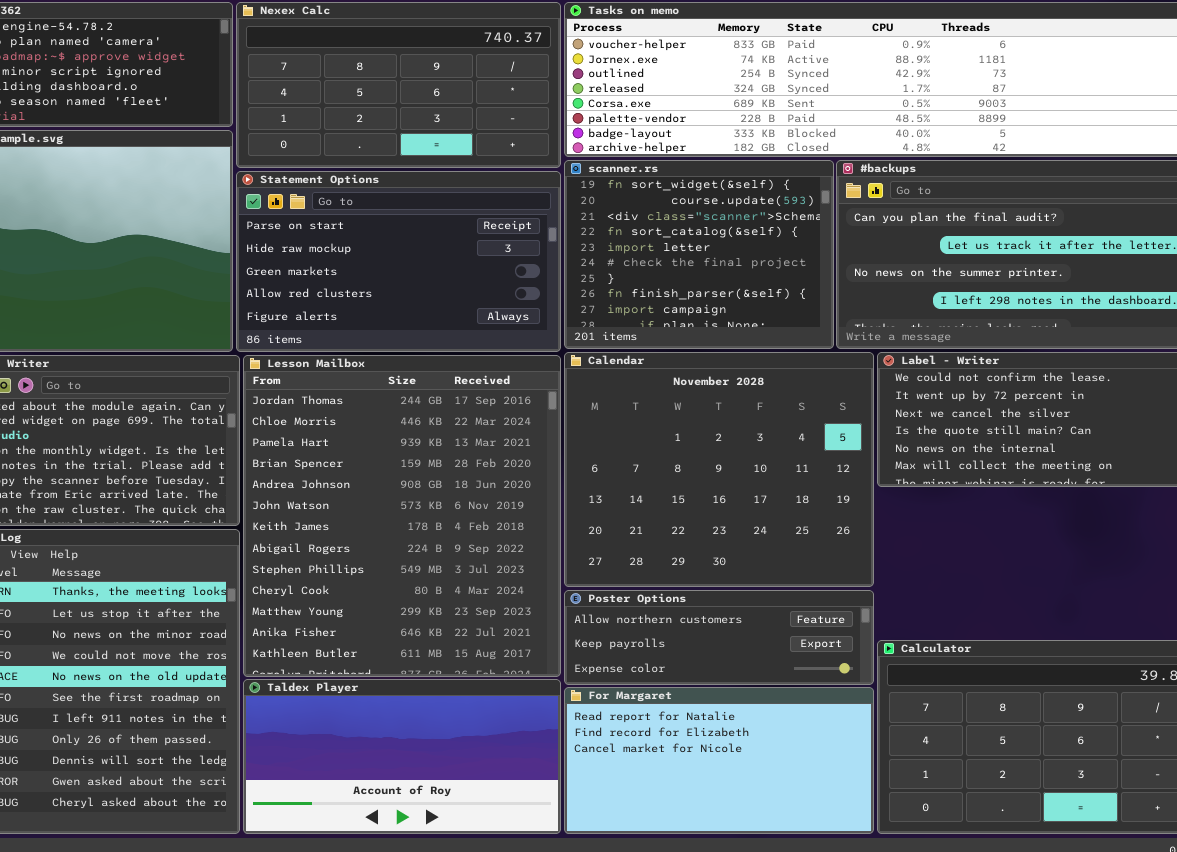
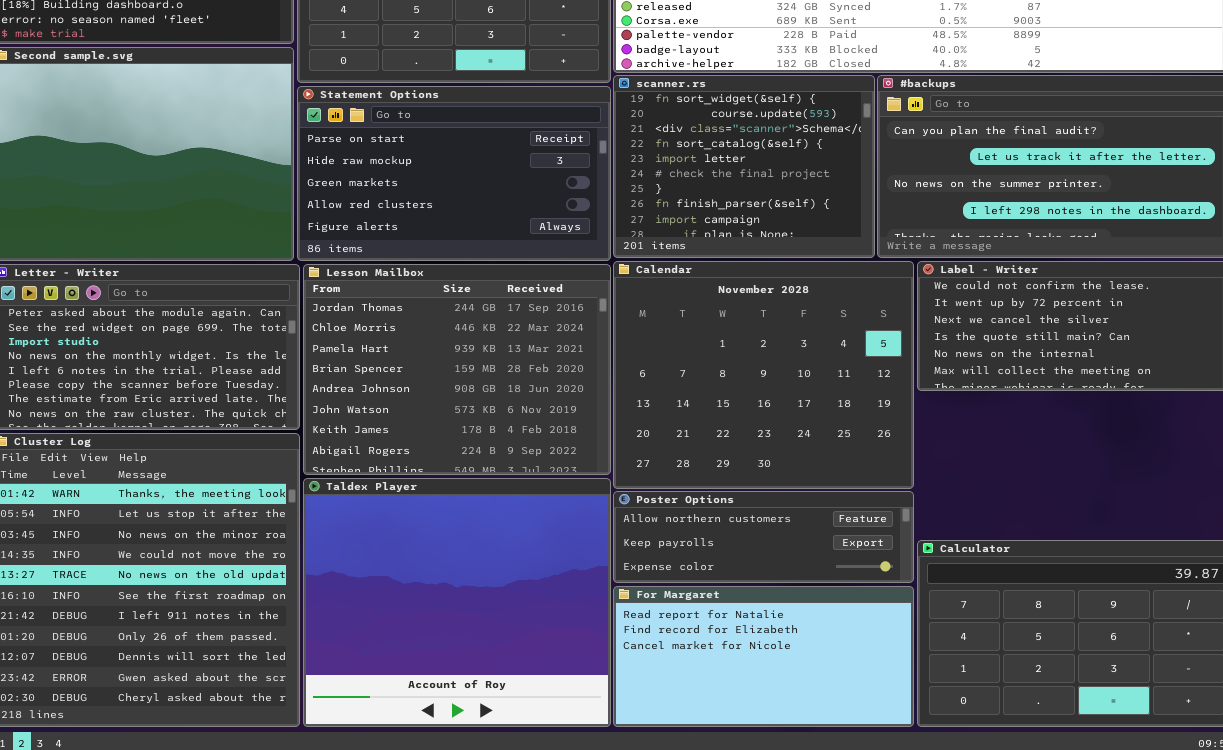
Lesson Mailbox: [243,355,561,677] -> [303,264,611,475], resized
Taldex Player: [243,679,561,834] -> [303,478,611,727], resized

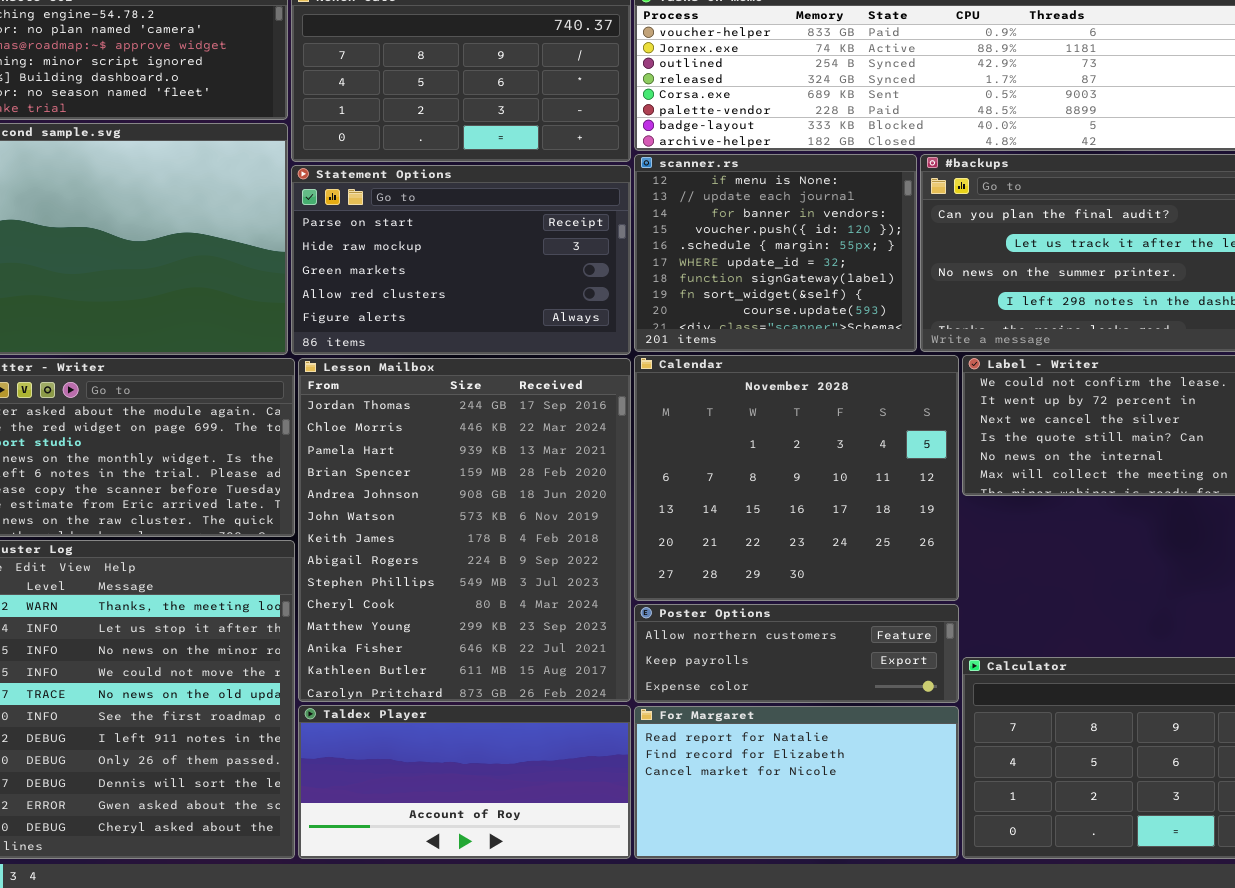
scanner.rs: [613,75,875,258] -> [634,154,917,352], scrolled up 7 rows
Lesson Mailbox: [303,264,611,475] -> [298,358,631,702], resized
Taldex Player: [303,478,611,727] -> [298,705,631,859], resized

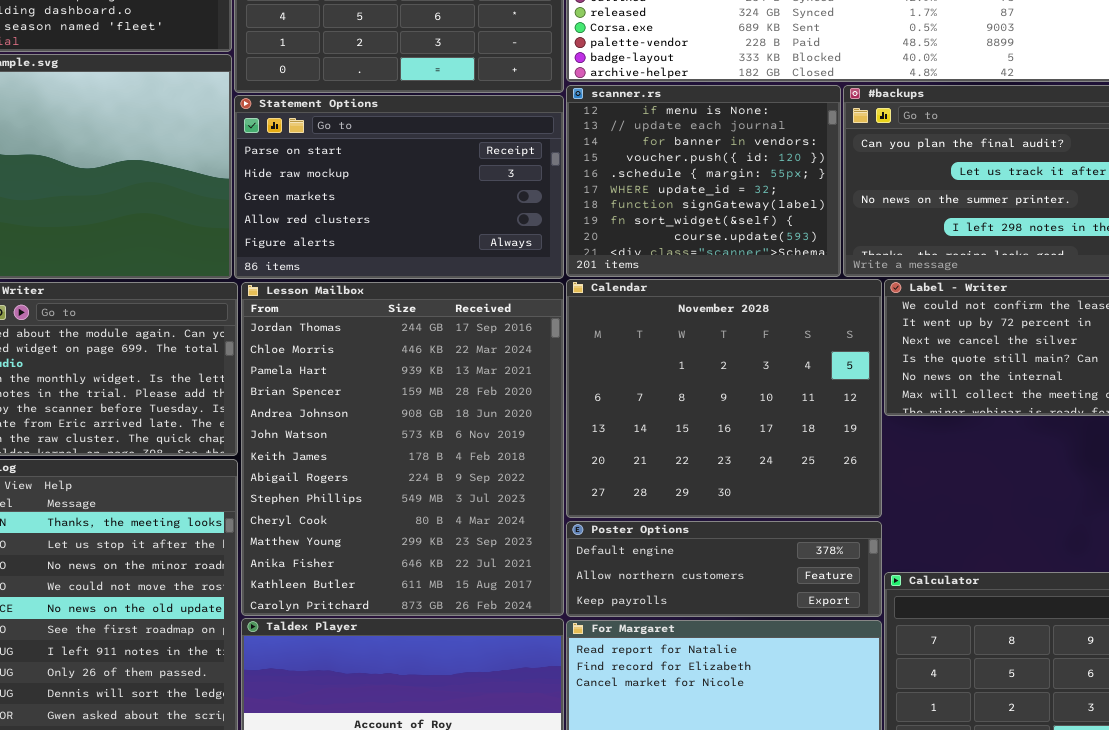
Poster Options: [634,604,959,703] -> [566,521,882,617], scrolled up 1 row

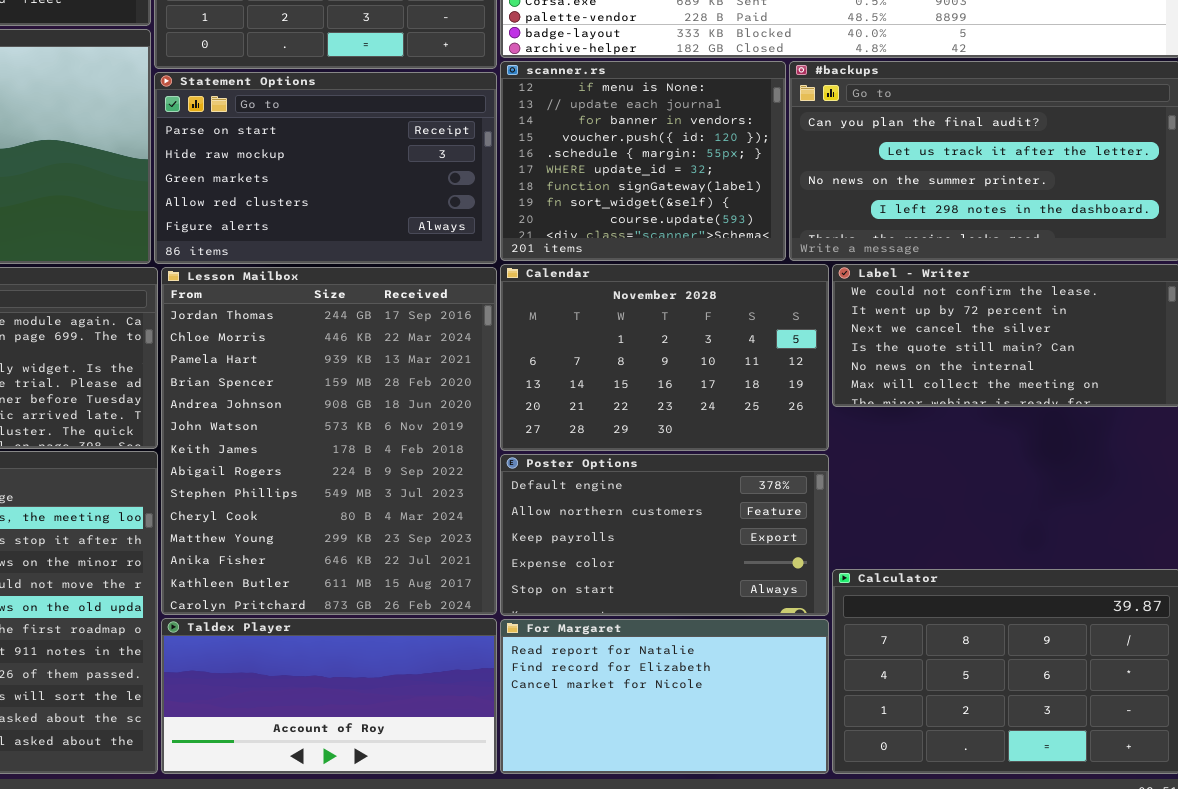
Calendar: [566,279,882,518] -> [500,264,829,451], resized
Poster Options: [566,521,882,617] -> [500,454,829,616], resized

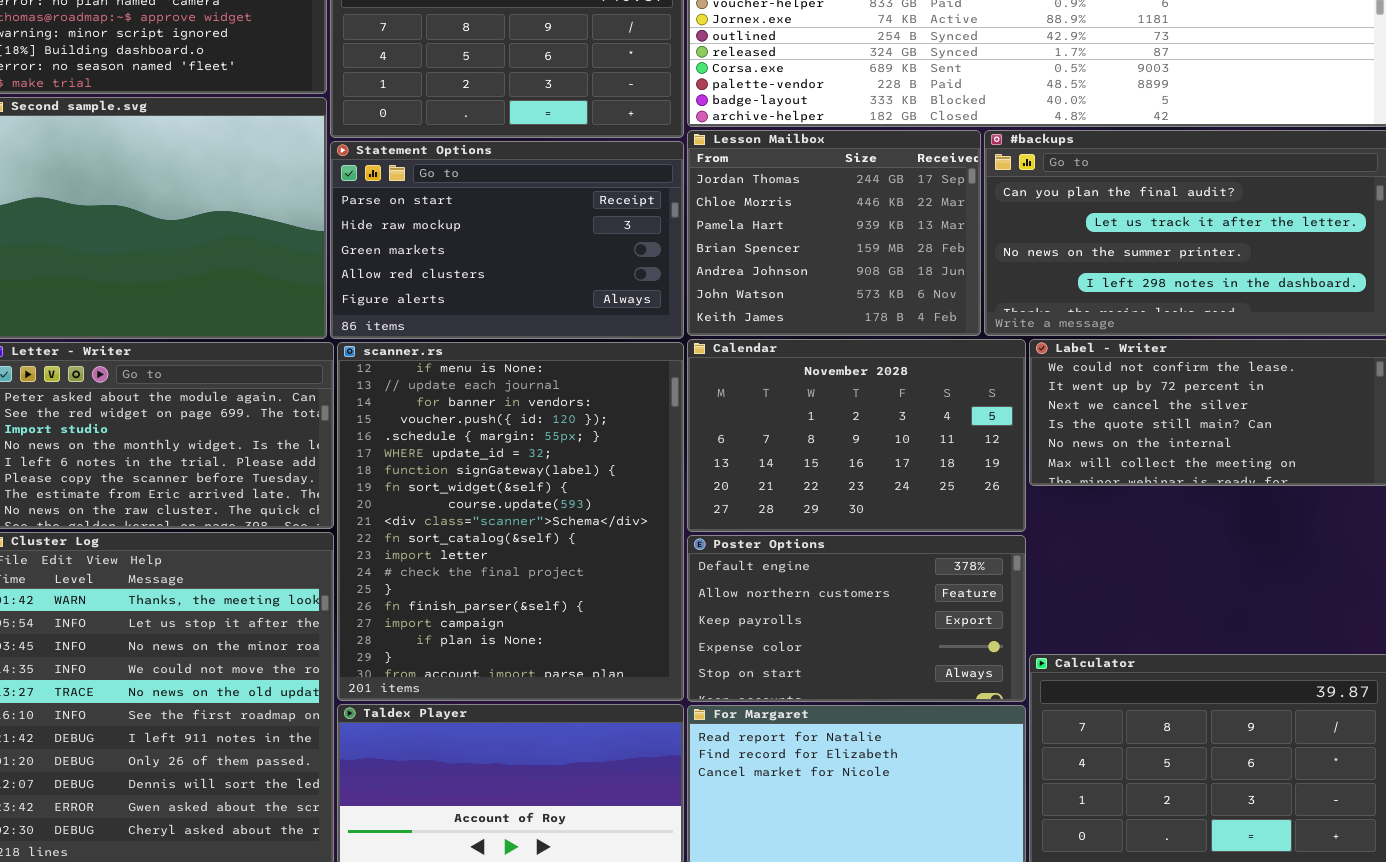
scanner.rs: [500,61,786,261] -> [337,342,684,701], moved, resized
Lesson Mailbox: [161,267,497,615] -> [687,130,981,336], moved, resized

